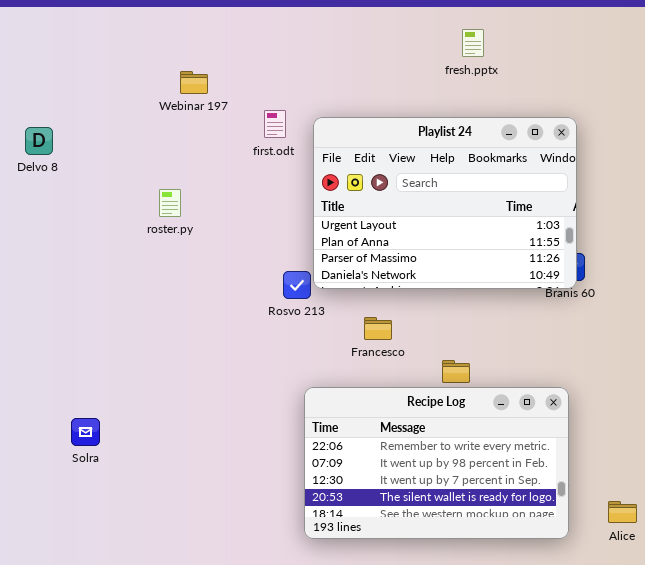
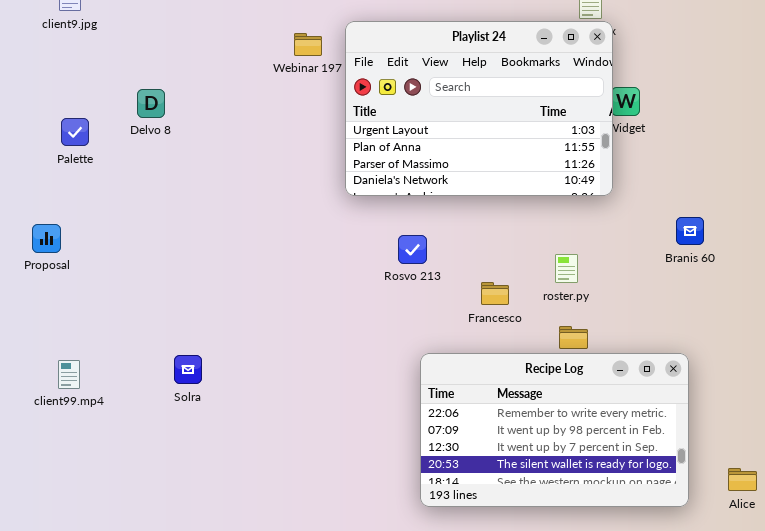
Playlist 24: [313,117,577,289] -> [345,21,613,196], moved
roster.py: [159,189,181,217] -> [555,254,578,283], moved
Solra: [71,418,100,446] -> [174,355,202,384], moved

